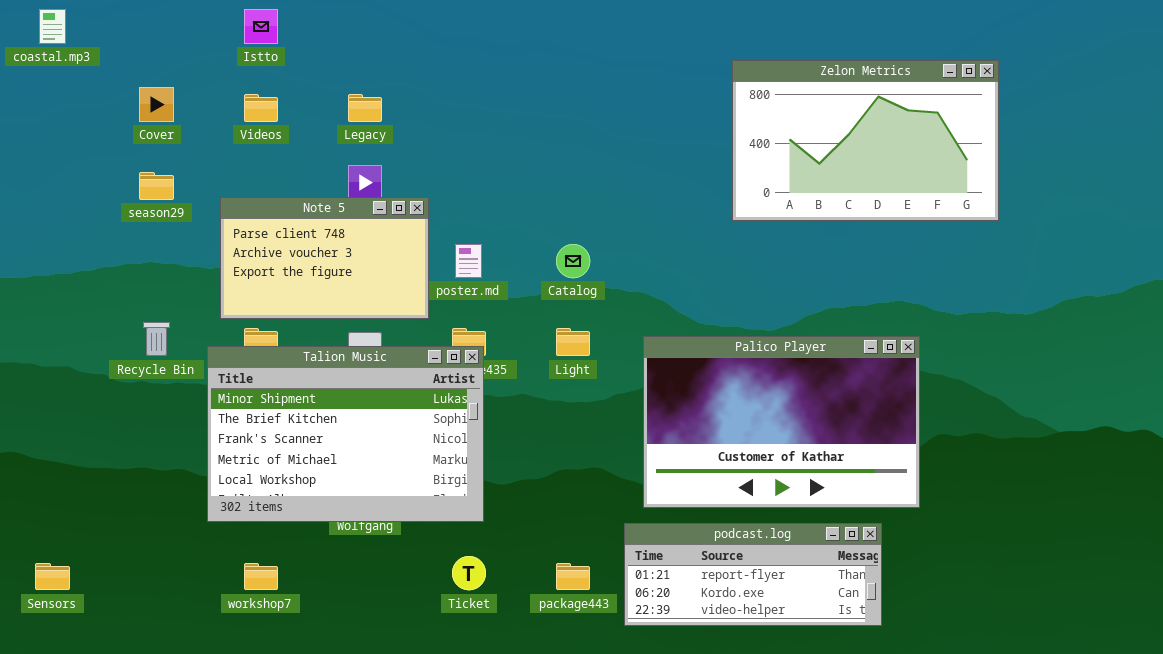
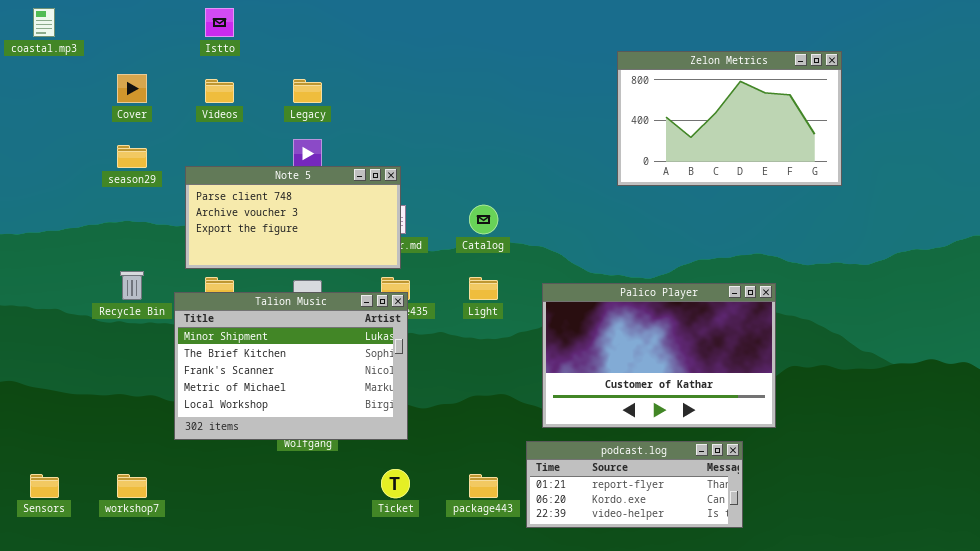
Note 5: [220,197,429,319] -> [185,166,401,269], resized
workshop7: [244,563,278,590] -> [117,474,147,498], moved

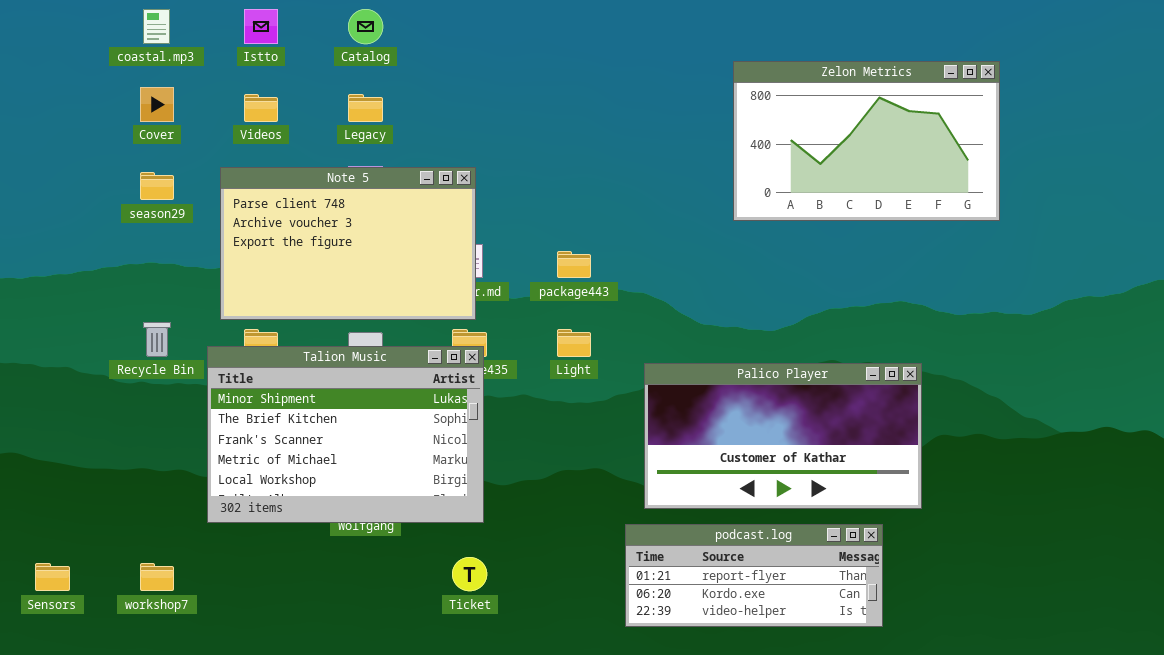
coastal.mp3: [33,8,55,37] -> [143,9,170,44], moved
Note 5: [185,166,401,269] -> [220,167,476,320], resized
Catalog: [469,205,498,234] -> [348,9,383,44], moved
Palico Player: [542,283,776,428] -> [644,363,922,509], resized
package443: [469,474,498,498] -> [557,251,591,278], moved

